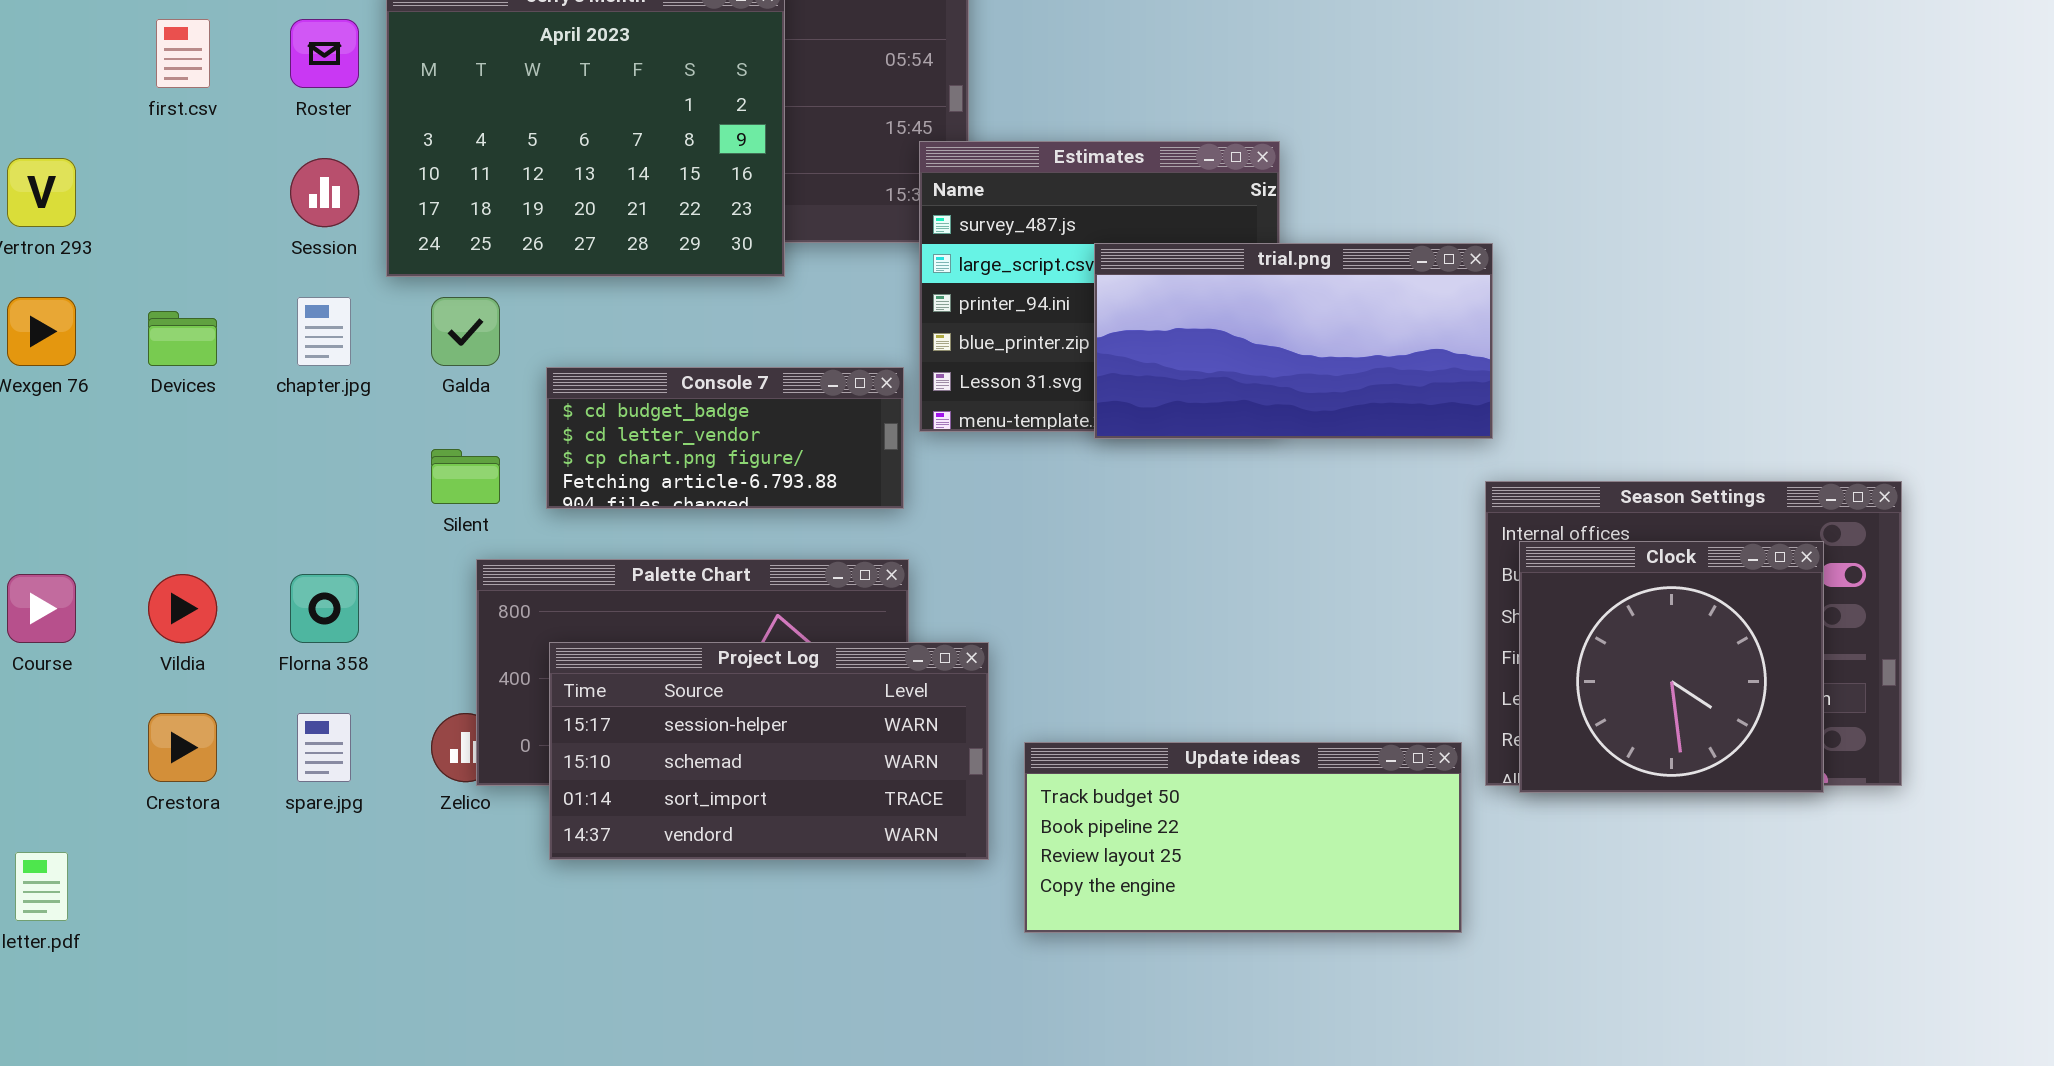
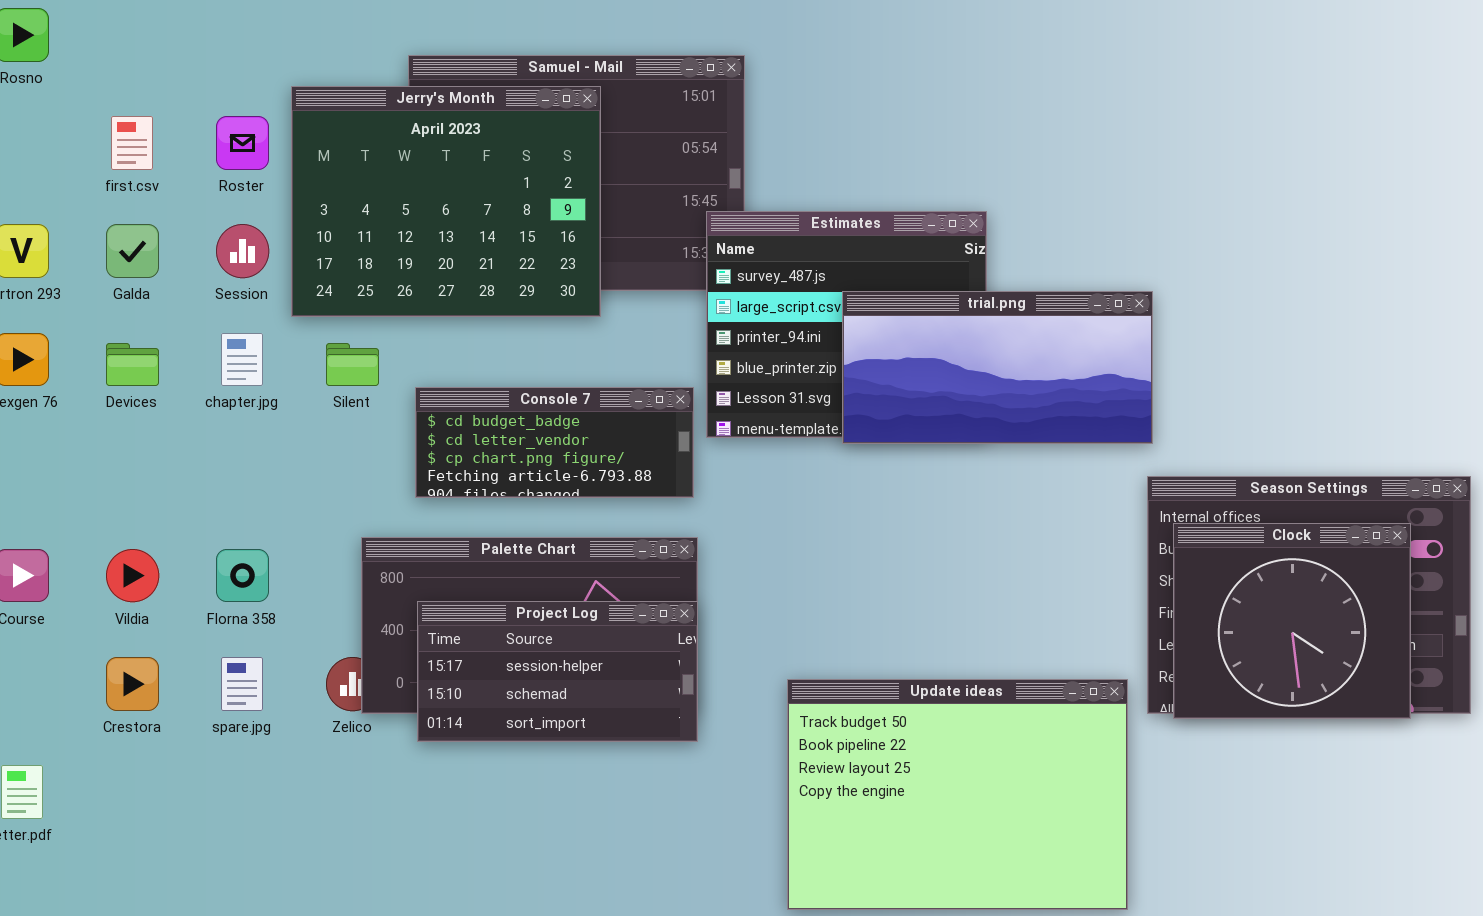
Galda: [431,297,500,366] -> [106,224,159,278], moved
Silent: [431,449,500,504] -> [326,343,379,386], moved
Project Log: [549,642,989,860] -> [417,601,698,742], resized
Update ideas: [1024,742,1462,933] -> [787,679,1128,910], resized

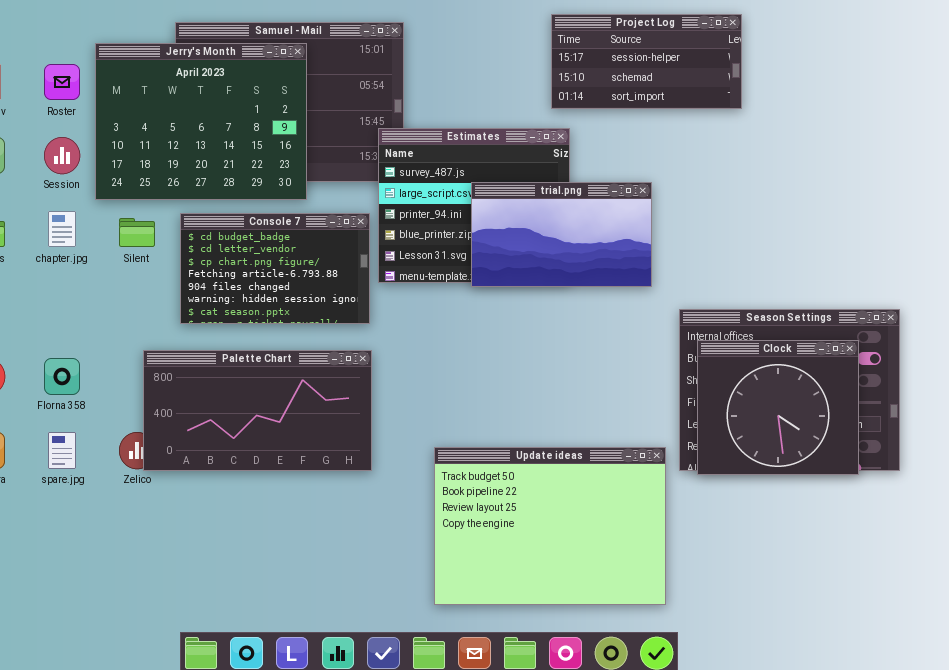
trial.png: [842,291,1153,444] -> [471,182,652,287], resized
Console 7: [415,387,694,498] -> [180,213,370,324], resized
Project Log: [417,601,698,742] -> [551,14,742,109], moved

